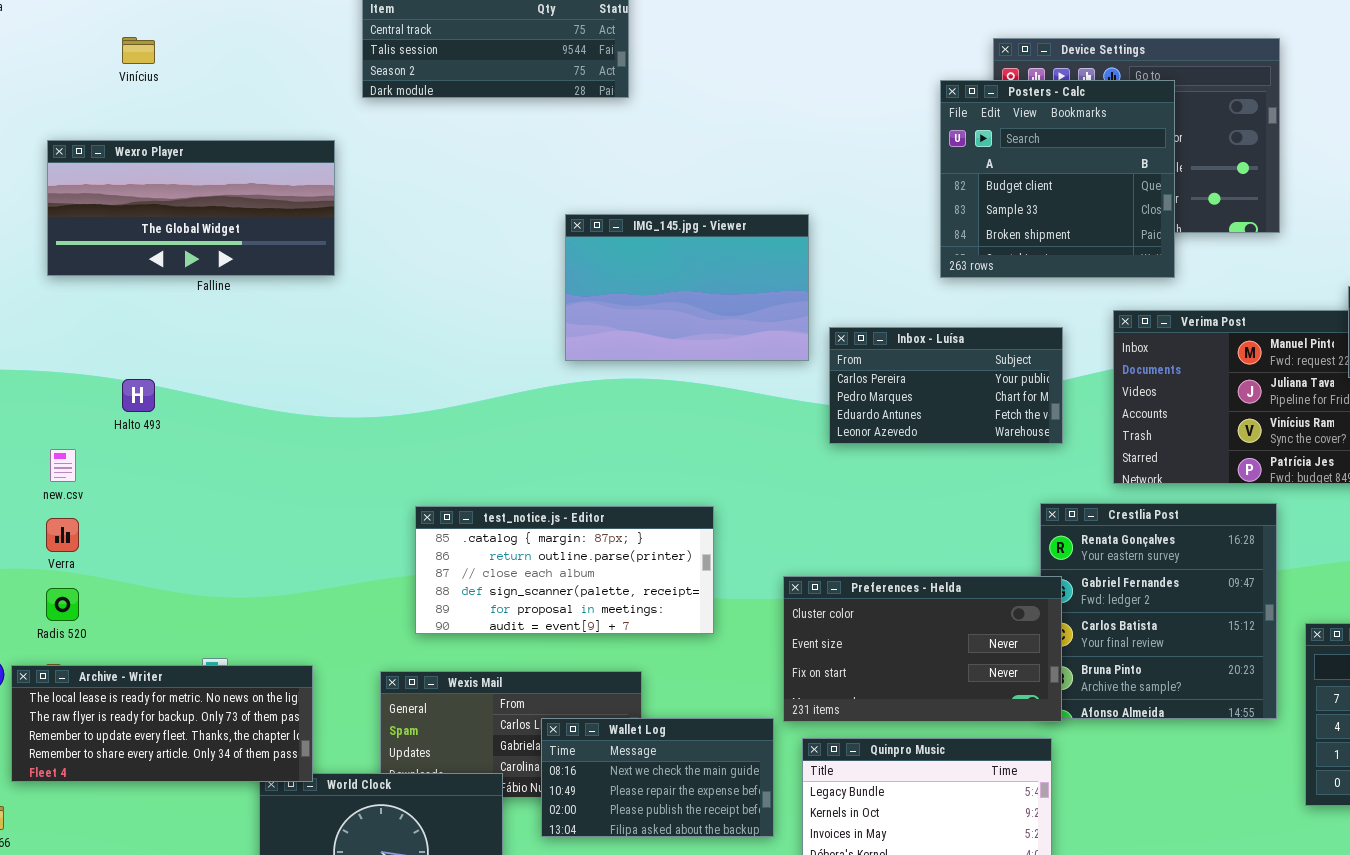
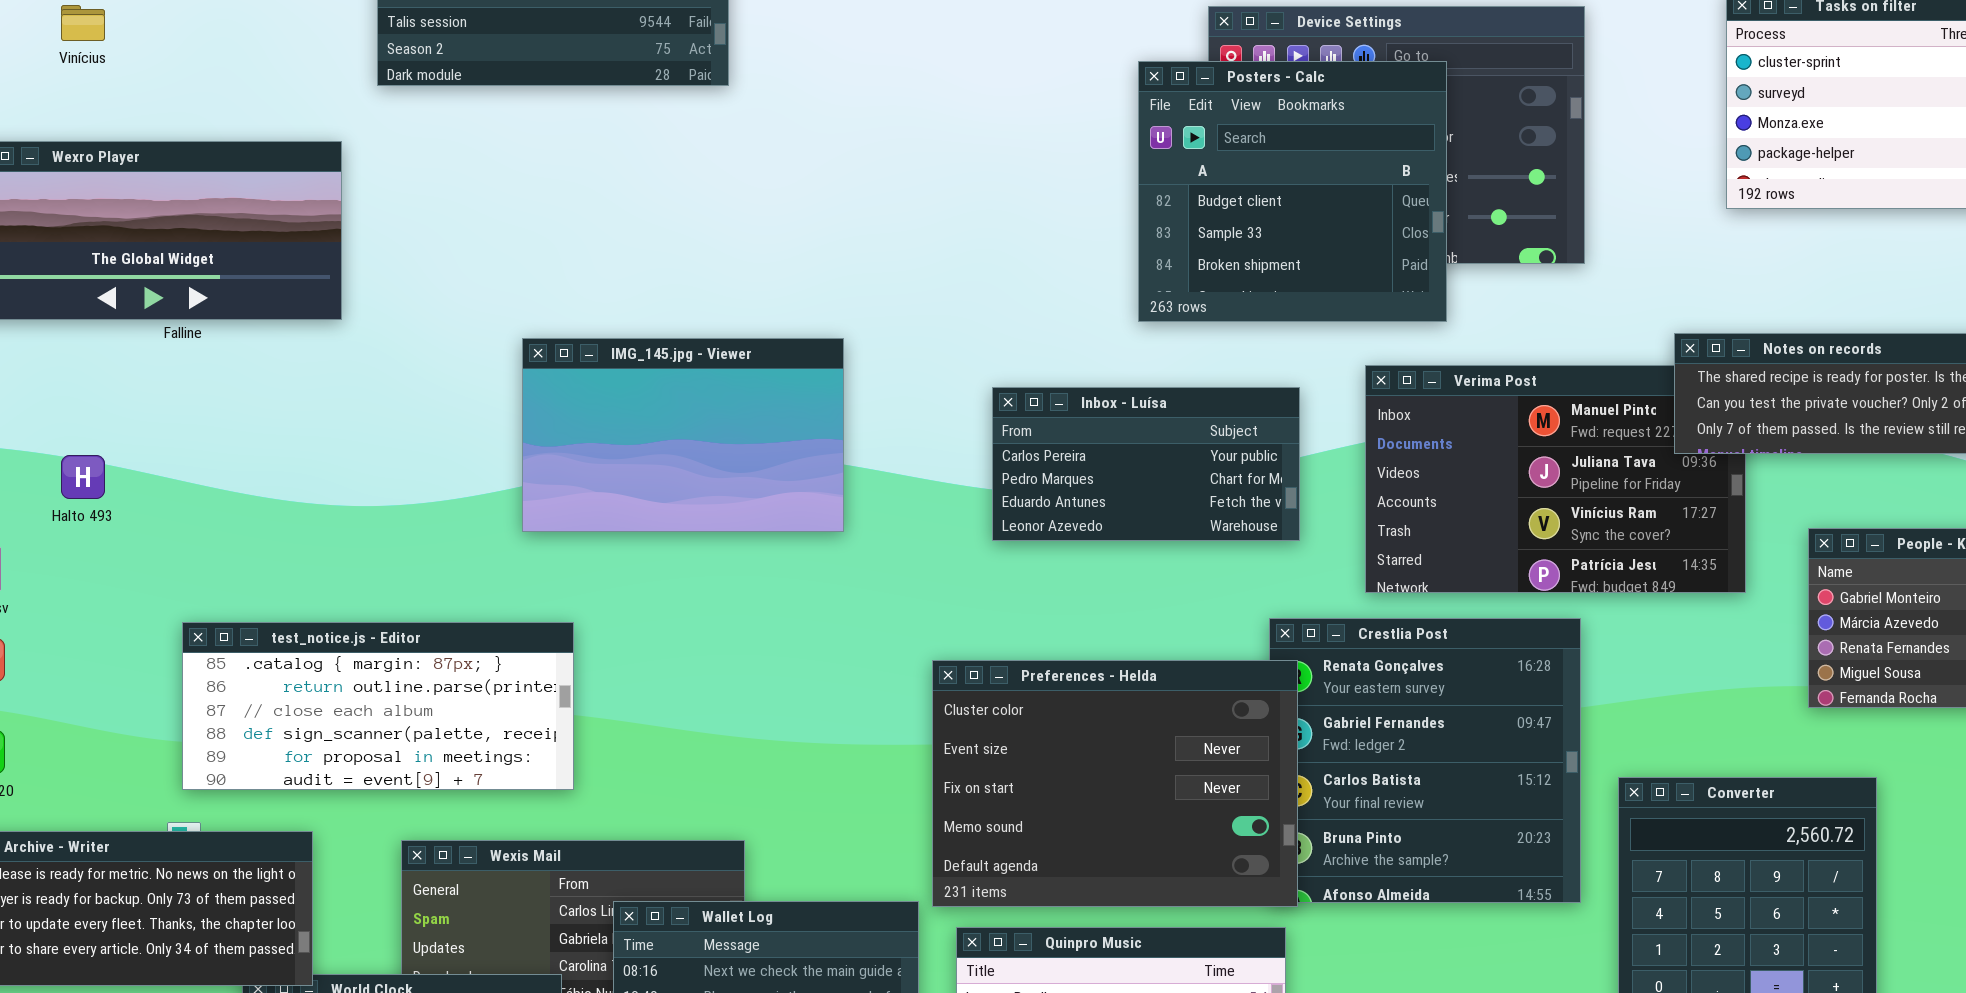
IMG_145.jpg - Viewer: [565,214,809,361] -> [522,338,844,532], moved
test_notice.js - Editor: [415,506,714,634] -> [182,622,574,790], moved
Preferences - Helda: [783,576,1062,722] -> [932,660,1298,907], resized

